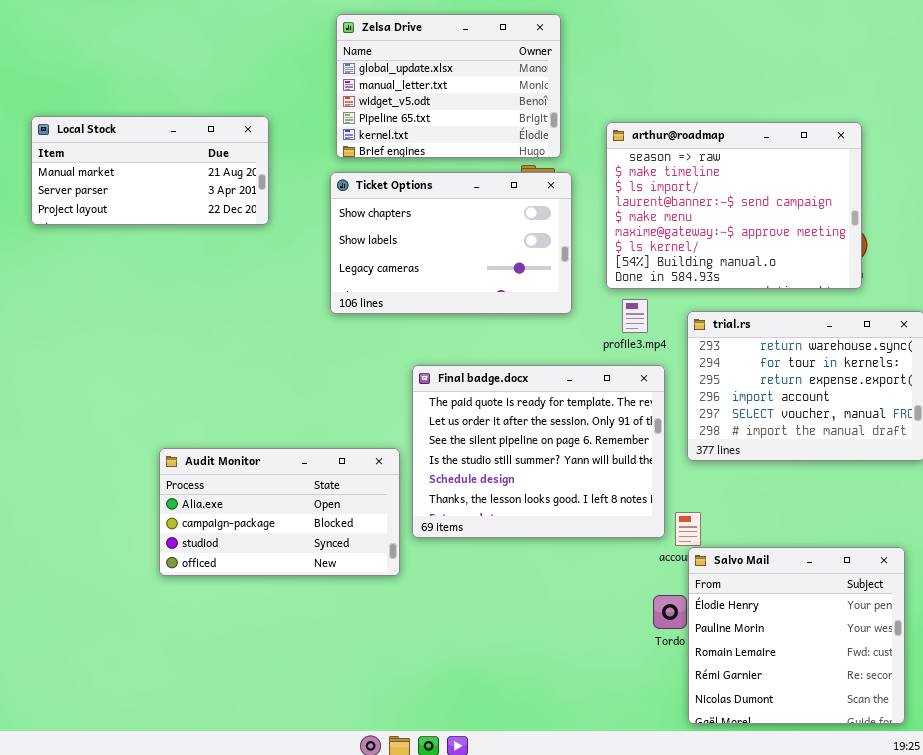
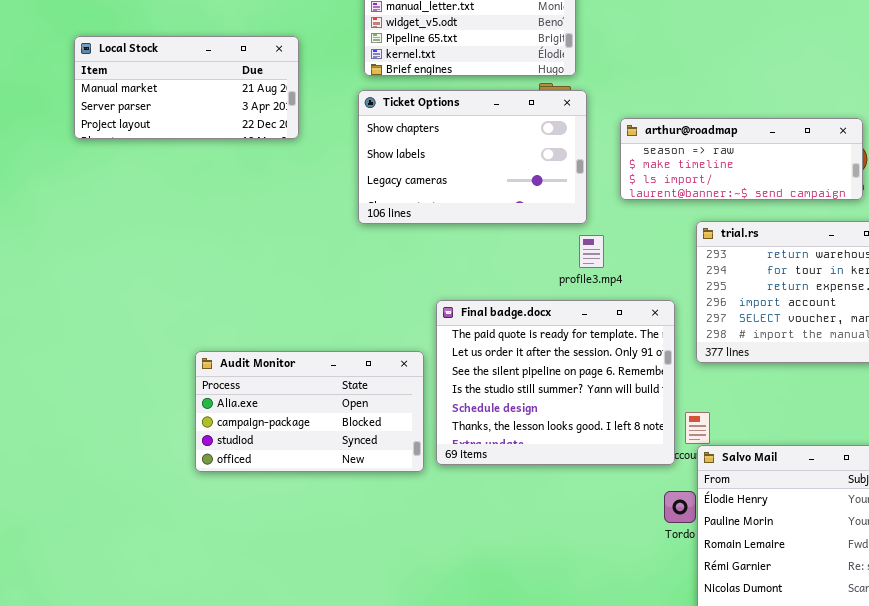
arthur@roadmap: [606,122,862,289] -> [620,118,863,200], resized
profile3.mp4: [622,299,648,333] -> [579,235,604,268], moved
Final badge.docx: [412,365,665,538] -> [436,300,675,465], moved

